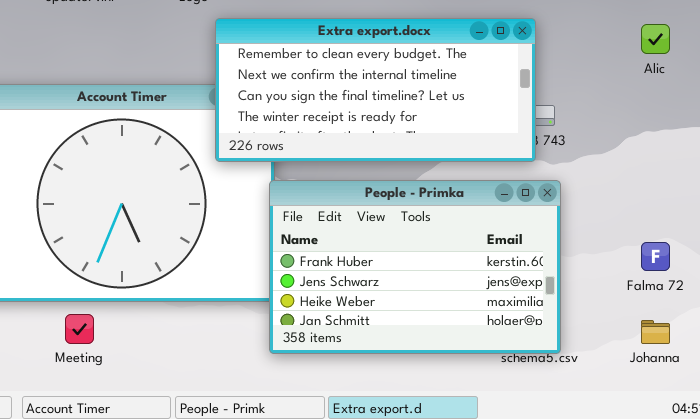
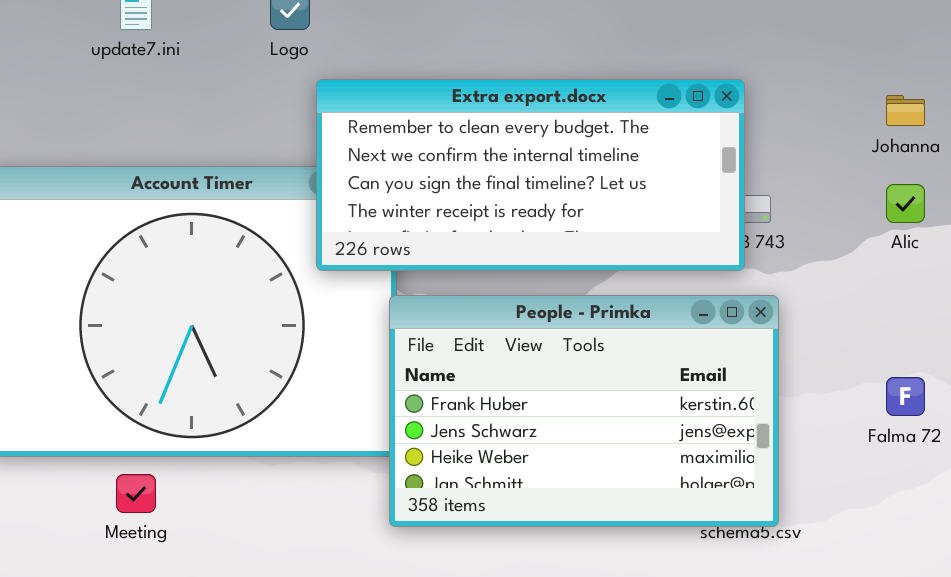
Alic: [641,24,670,54] -> [886,184,925,223], moved
Johanna: [641,320,670,344] -> [886,95,925,126], moved

